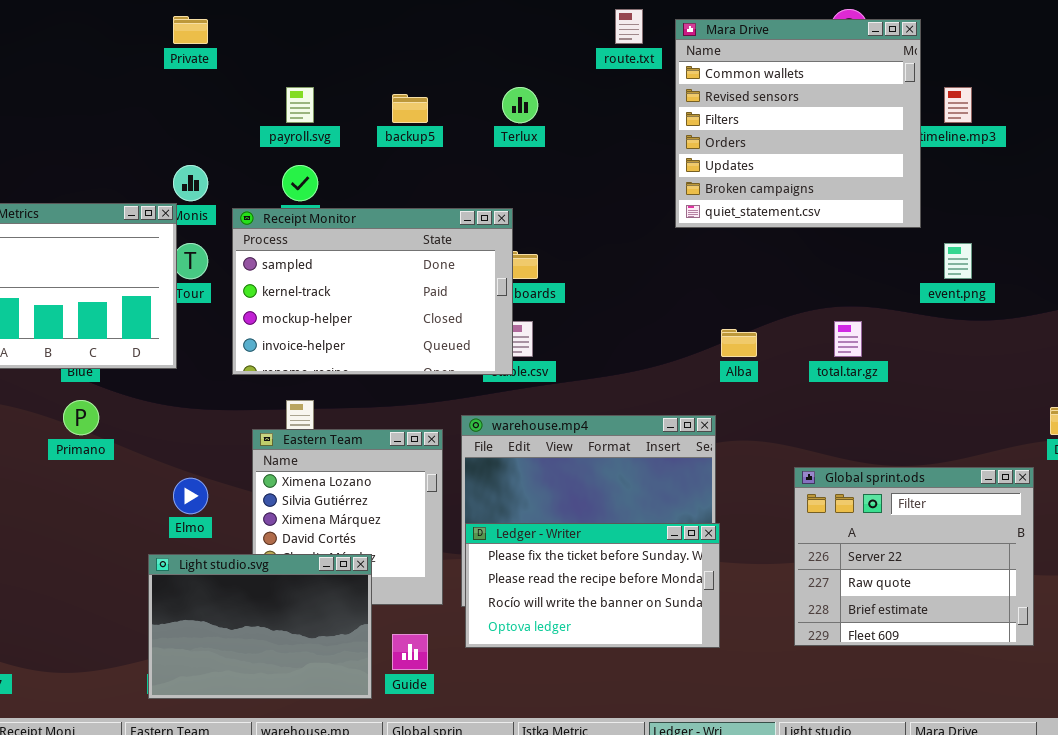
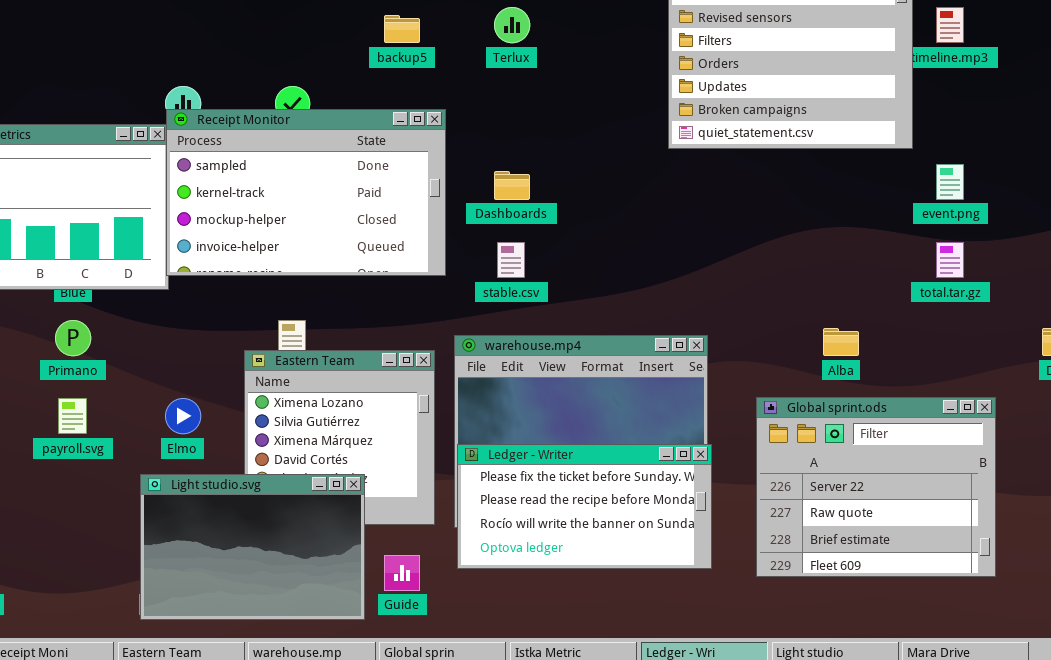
payroll.svg: [286,87,314,123] -> [58,398,87,434], moved
Receipt Monitor: [232,208,513,375] -> [166,109,446,276], moved
total.tar.gz: [834,321,862,357] -> [936,242,964,278], moved
Alba: [721,329,757,357] -> [823,328,859,356], moved
Global sprint.ods: [794,467,1034,646] -> [756,397,996,577], moved

